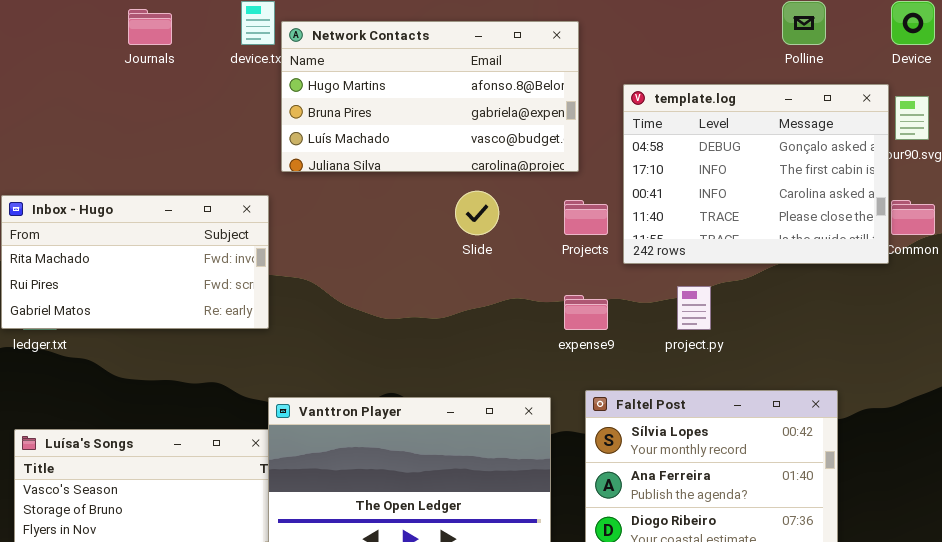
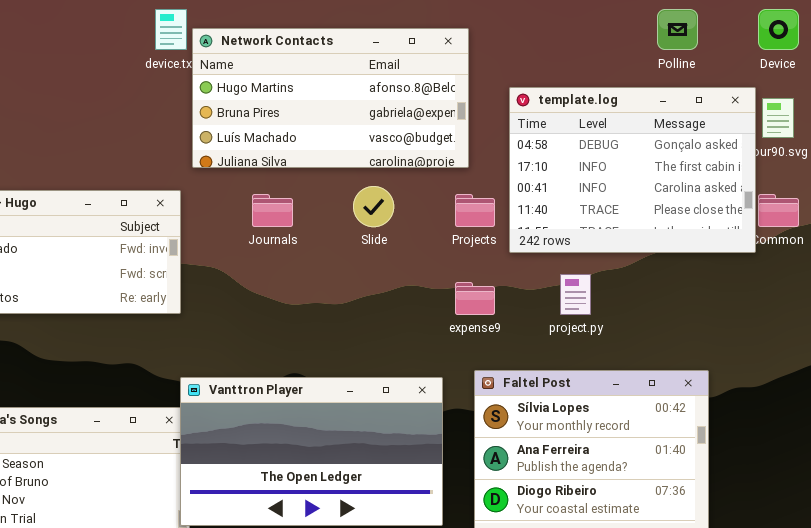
Journals: [128,9,172,45] -> [252,194,293,227], moved

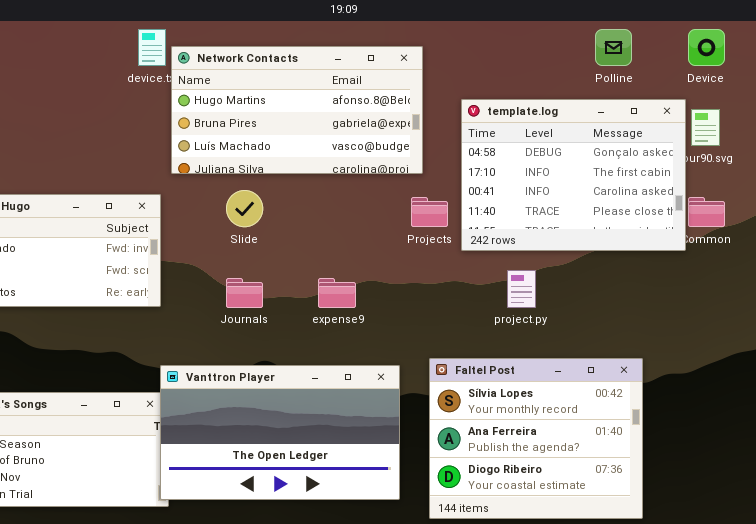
Slide: [353,186,394,227] -> [226,190,263,227], moved
Journals: [252,194,293,227] -> [226,278,263,308], moved
expense9: [455,282,495,315] -> [318,278,356,308], moved

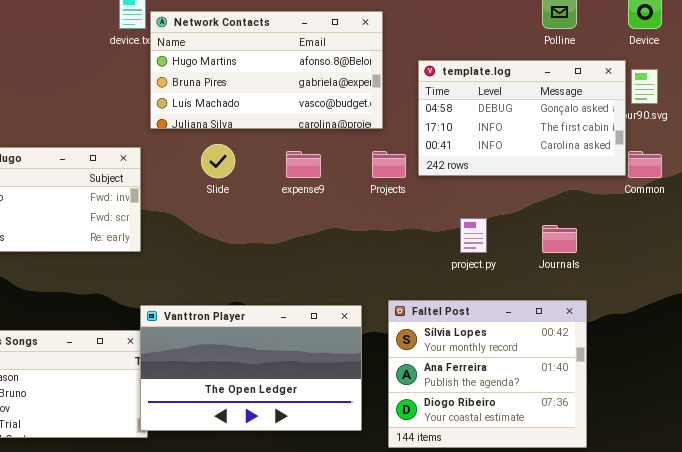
template.log: [461,99,686,251] -> [418,60,626,176], resized
Journals: [226,278,263,308] -> [542,225,577,253], moved
expense9: [318,278,356,308] -> [286,151,321,178], moved

